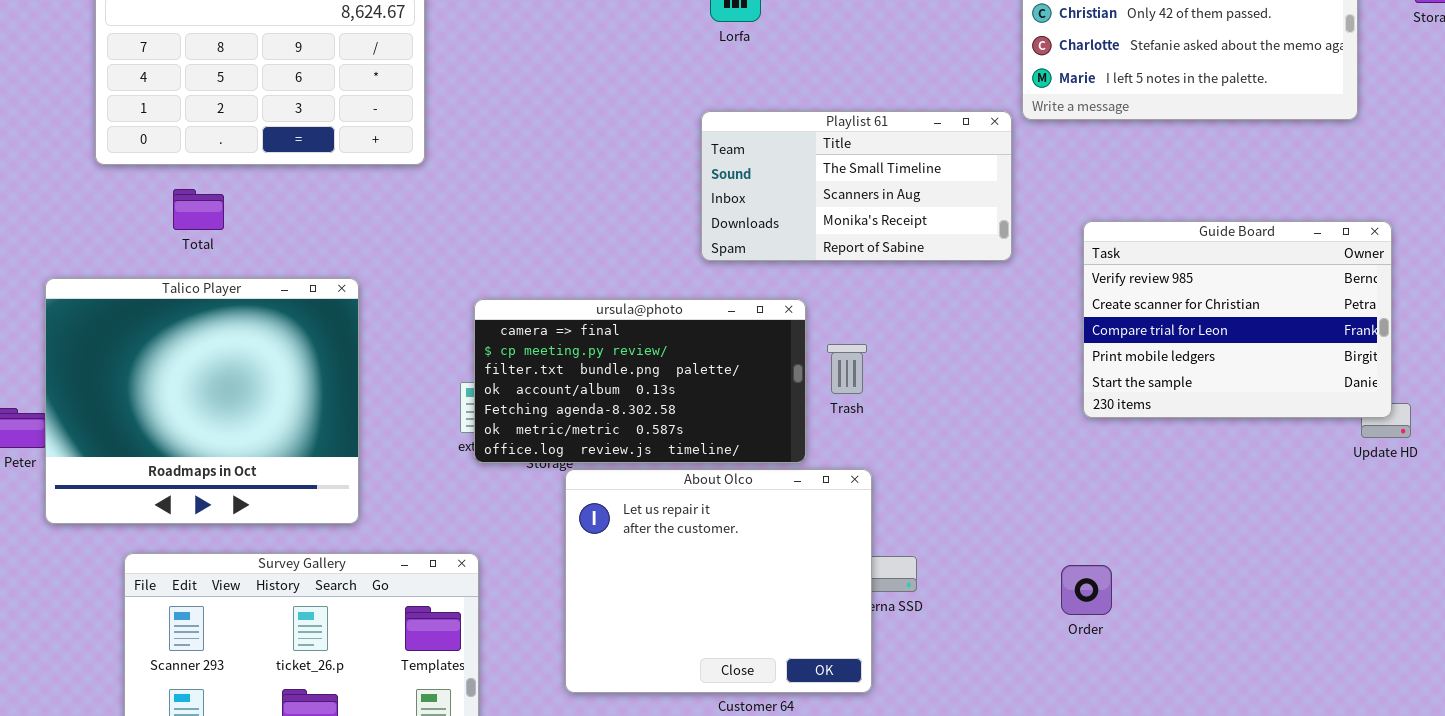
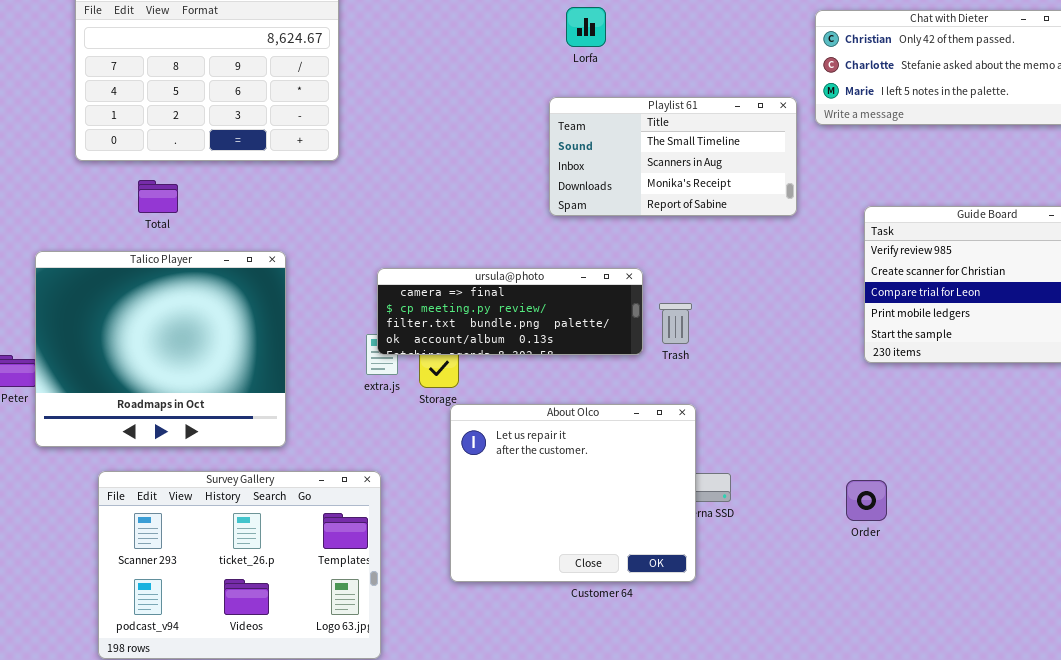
Playlist 61: [701,111,1012,261] -> [549,97,797,216], moved
ursula@photo: [474,299,806,463] -> [377,268,643,355], resized

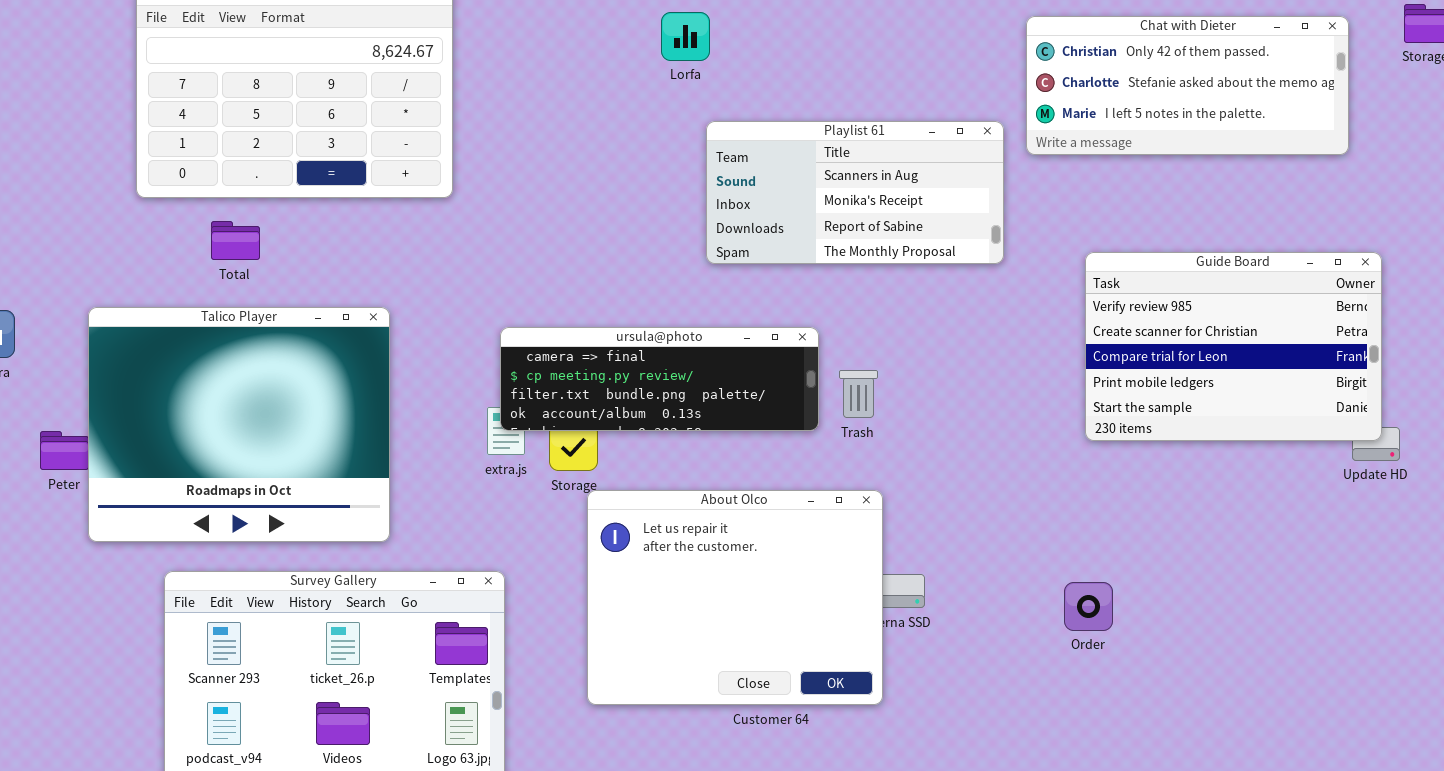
Lorfa: [566,7,606,47] -> [661,12,710,61], moved
Playlist 61: [549,97,797,216] -> [706,121,1004,264], scrolled down 1 row

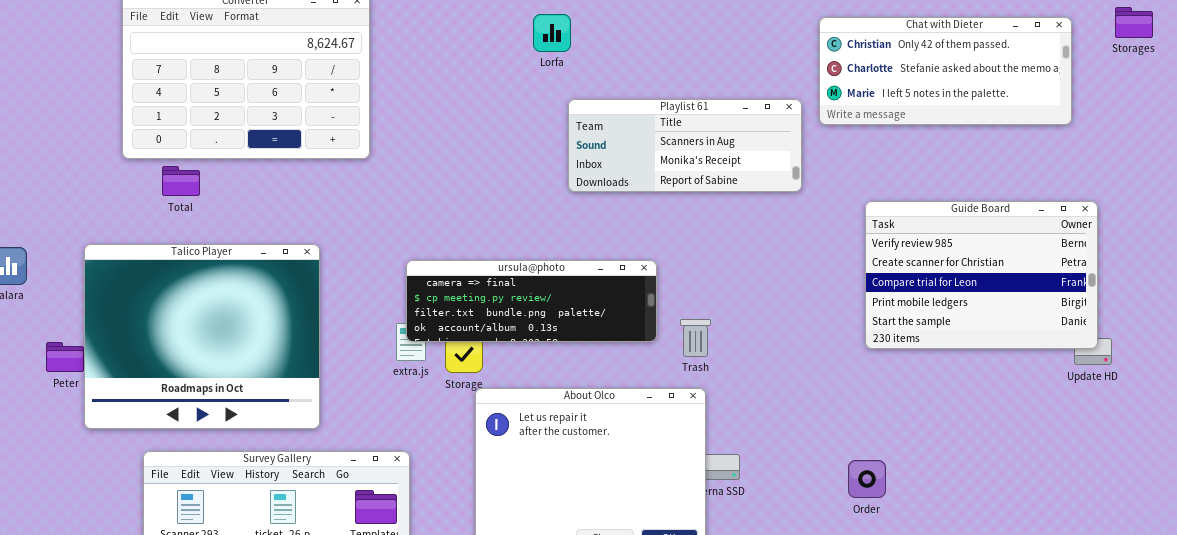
Playlist 61: [706,121,1004,264] -> [568,99,802,192], resized
Total: [211,221,260,260] -> [162,166,200,196], moved
Trash: [839,370,878,418] -> [680,319,711,357], moved

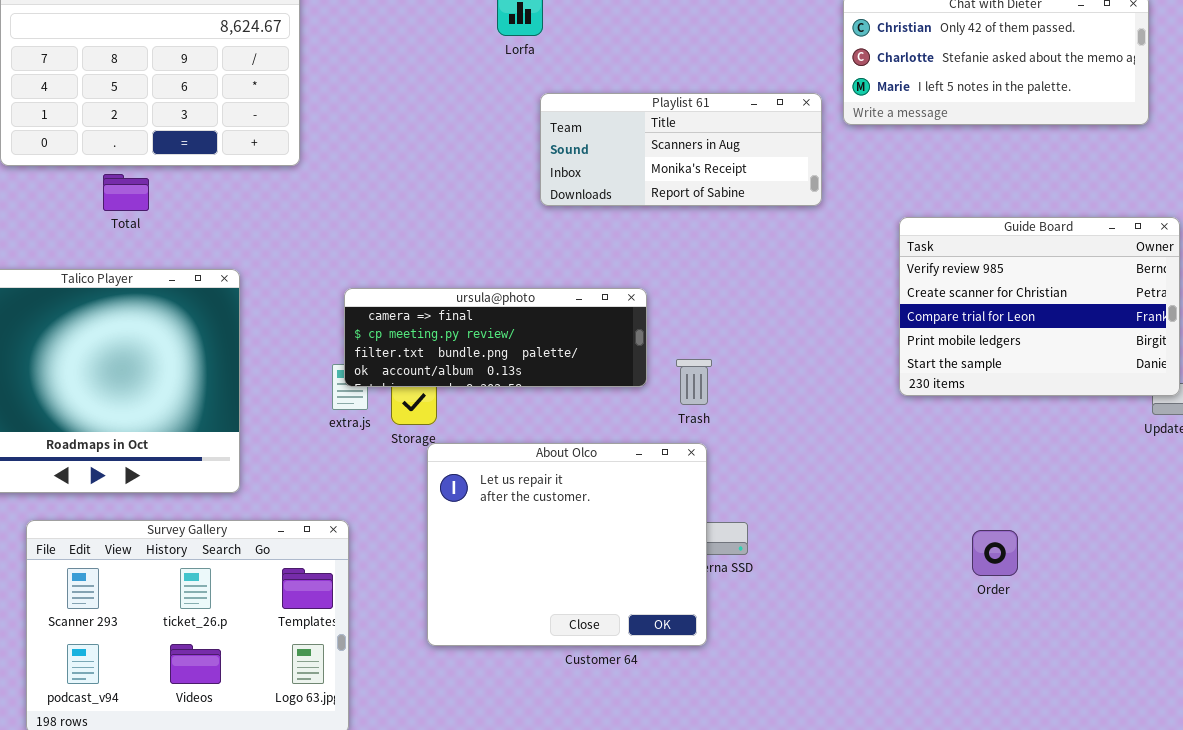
Total: [162,166,200,196] -> [103,174,149,211], moved
Order: [848,460,886,498] -> [972,530,1018,576], moved

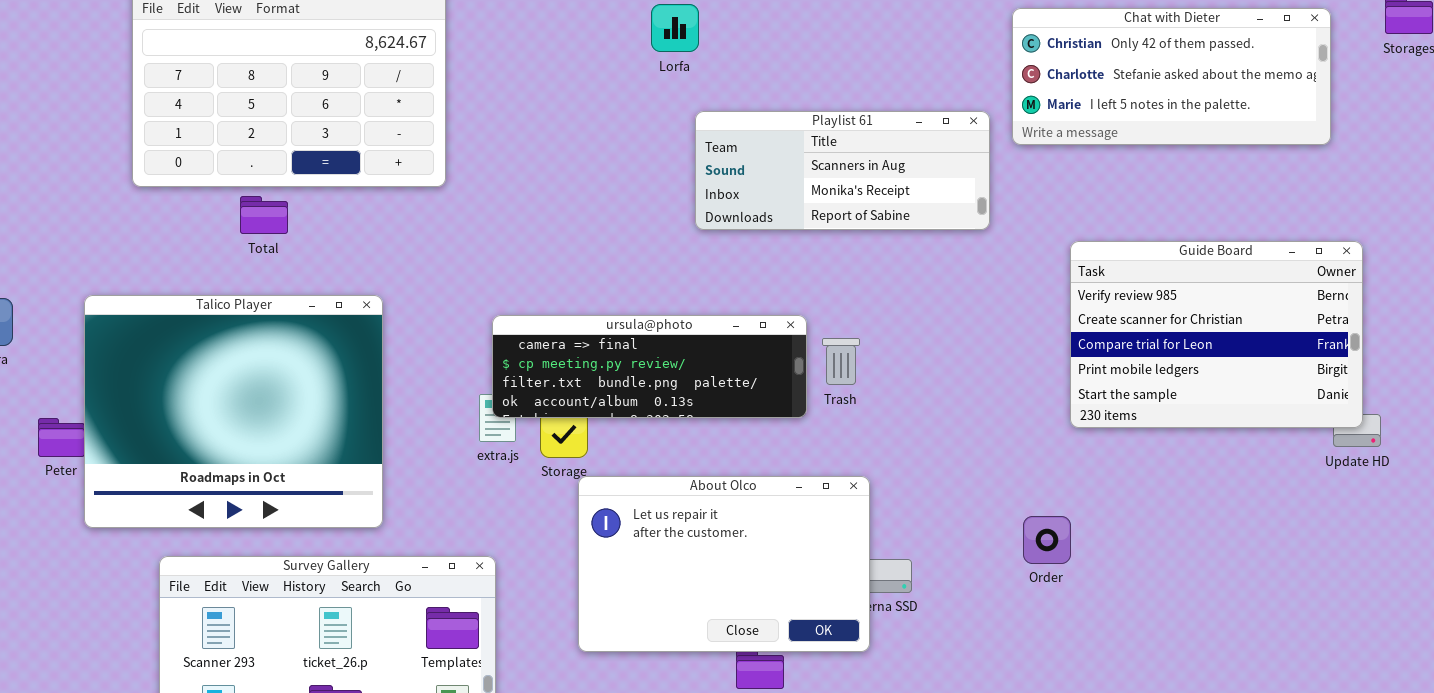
Trash: [676,359,712,405] -> [822,338,860,385], moved
About Olco: [427,443,707,646] -> [578,476,870,652], resized
Order: [972,530,1018,576] -> [1023,516,1071,564], moved

